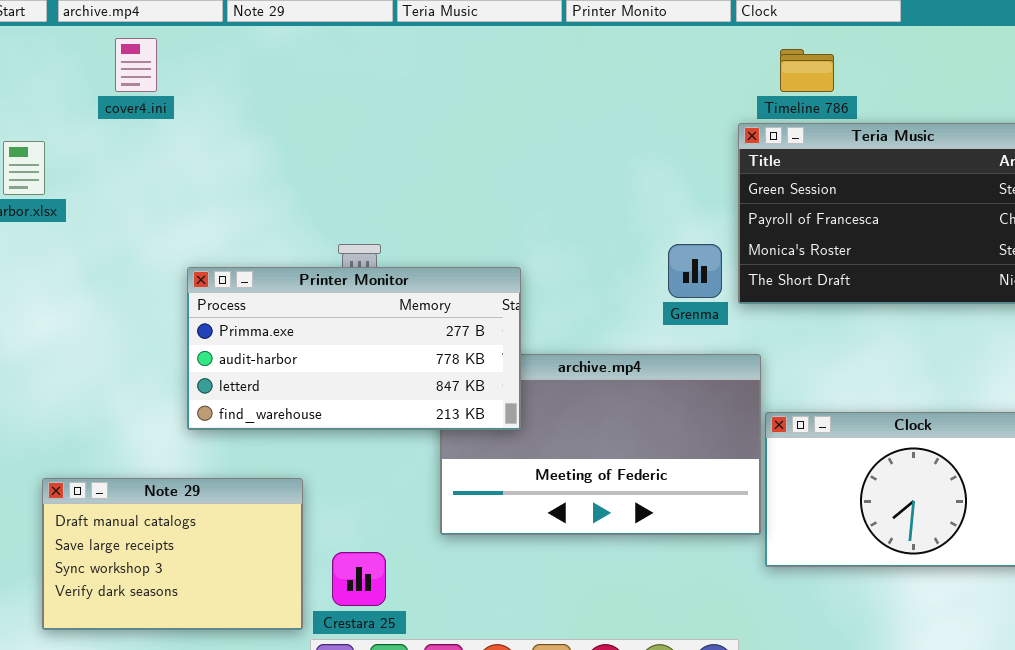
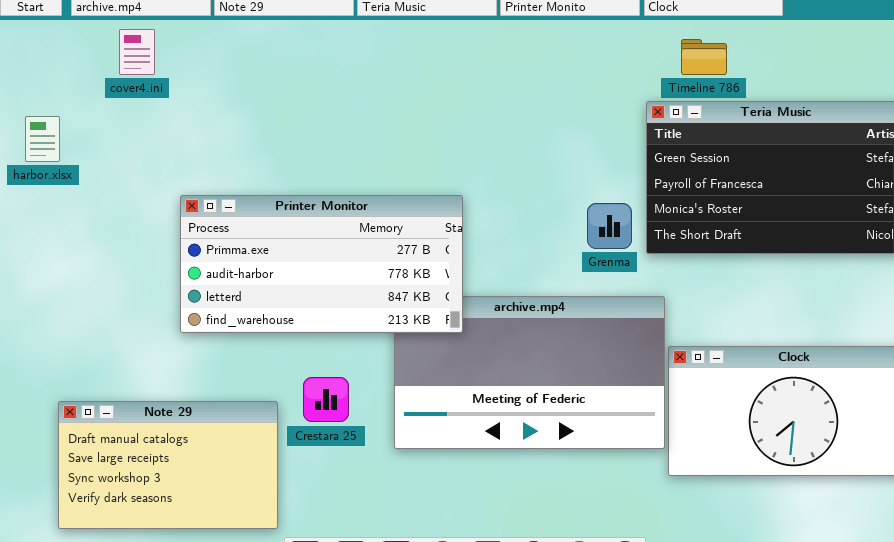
Printer Monitor: [187,267,521,430] -> [180,195,463,333], moved
Crestara 25: [332,552,386,606] -> [303,377,349,422], moved

